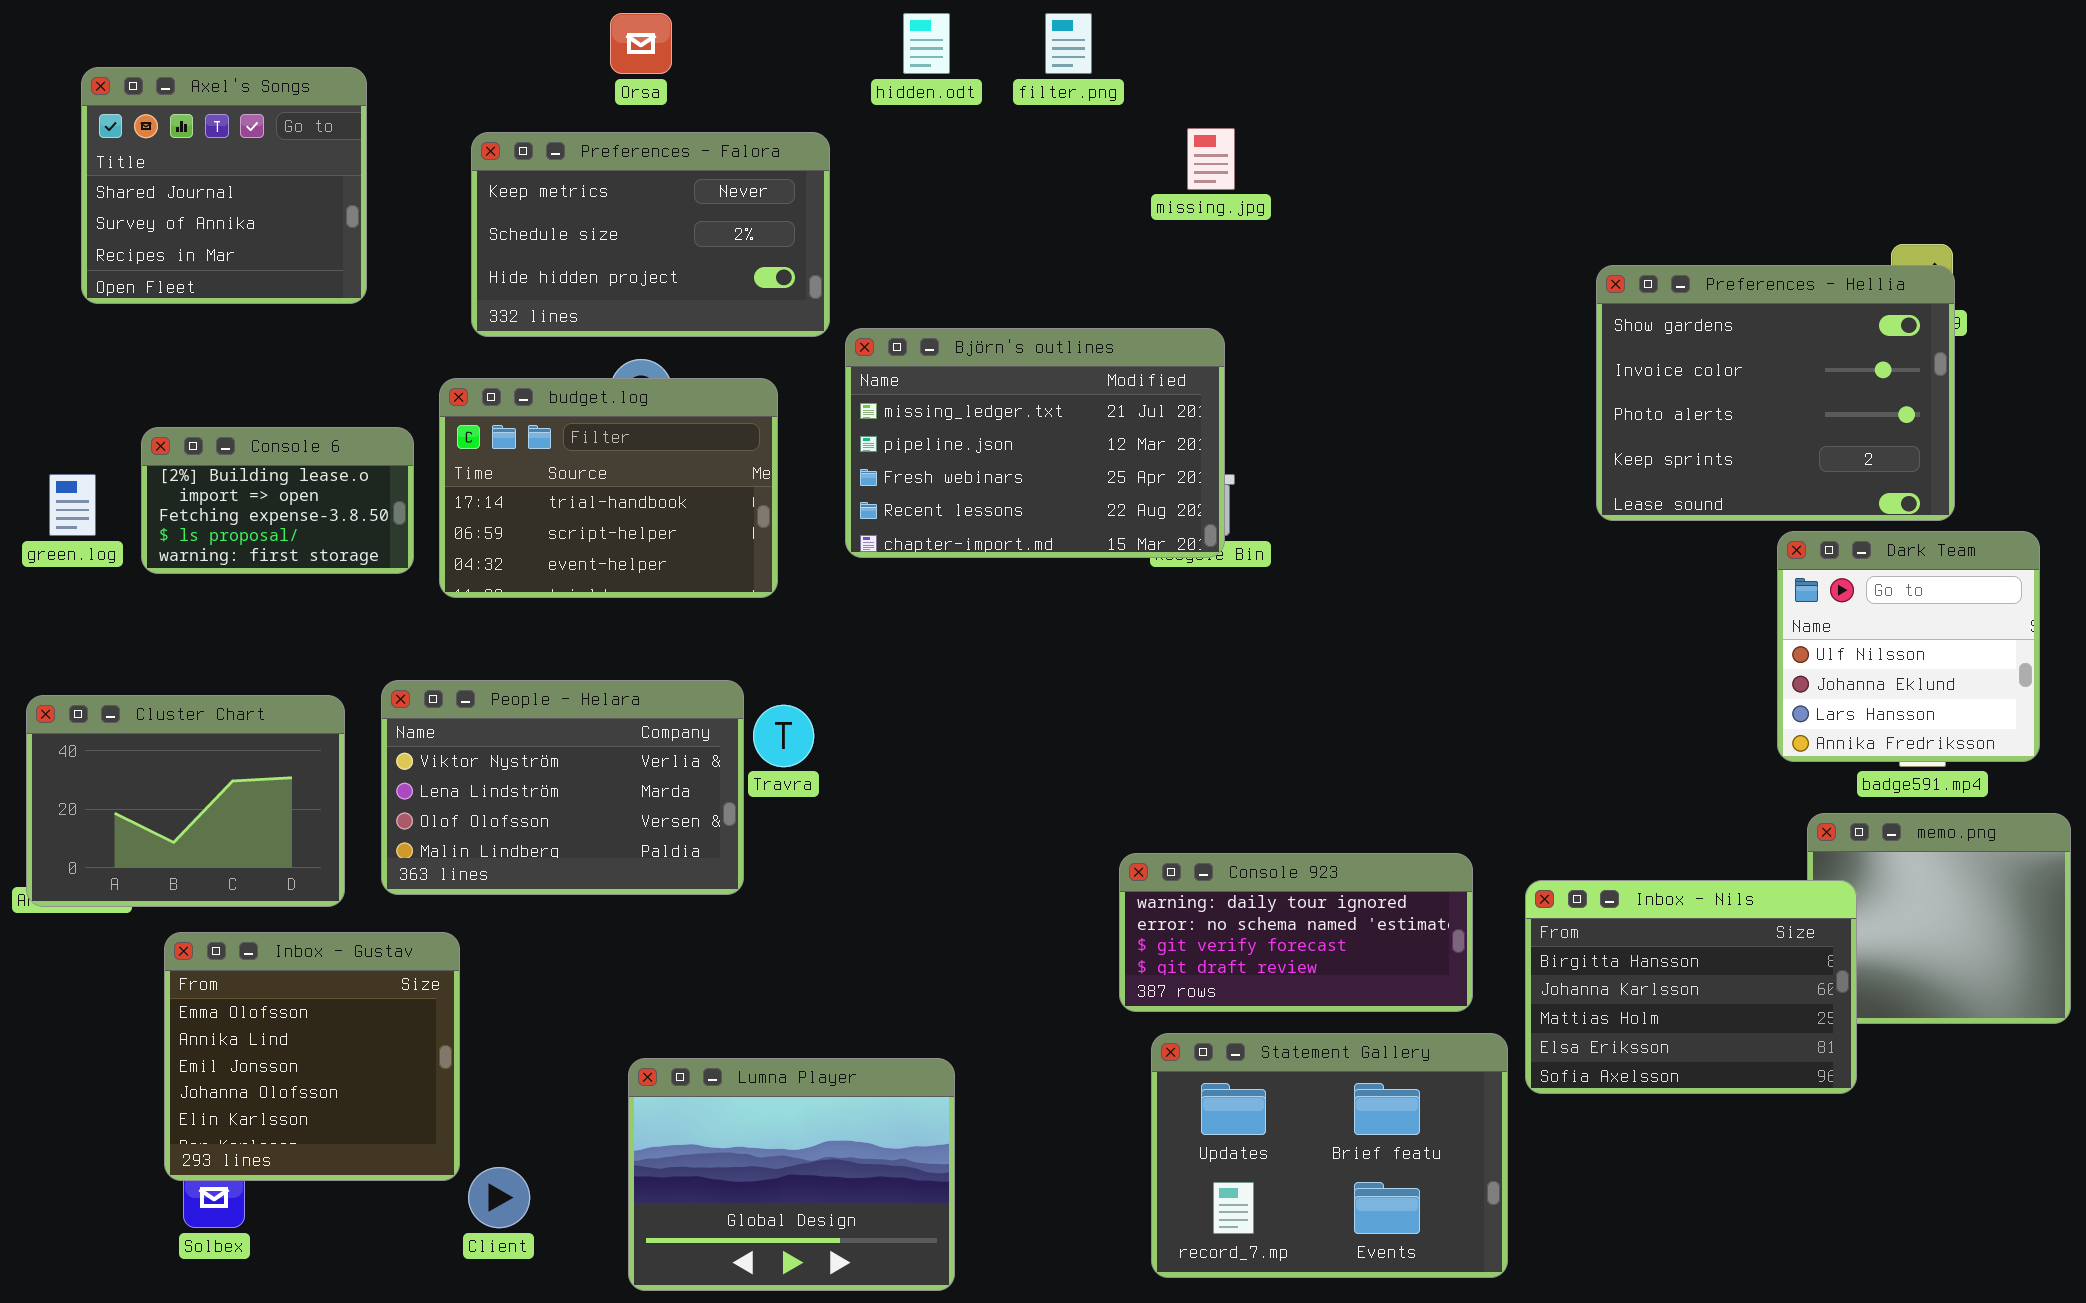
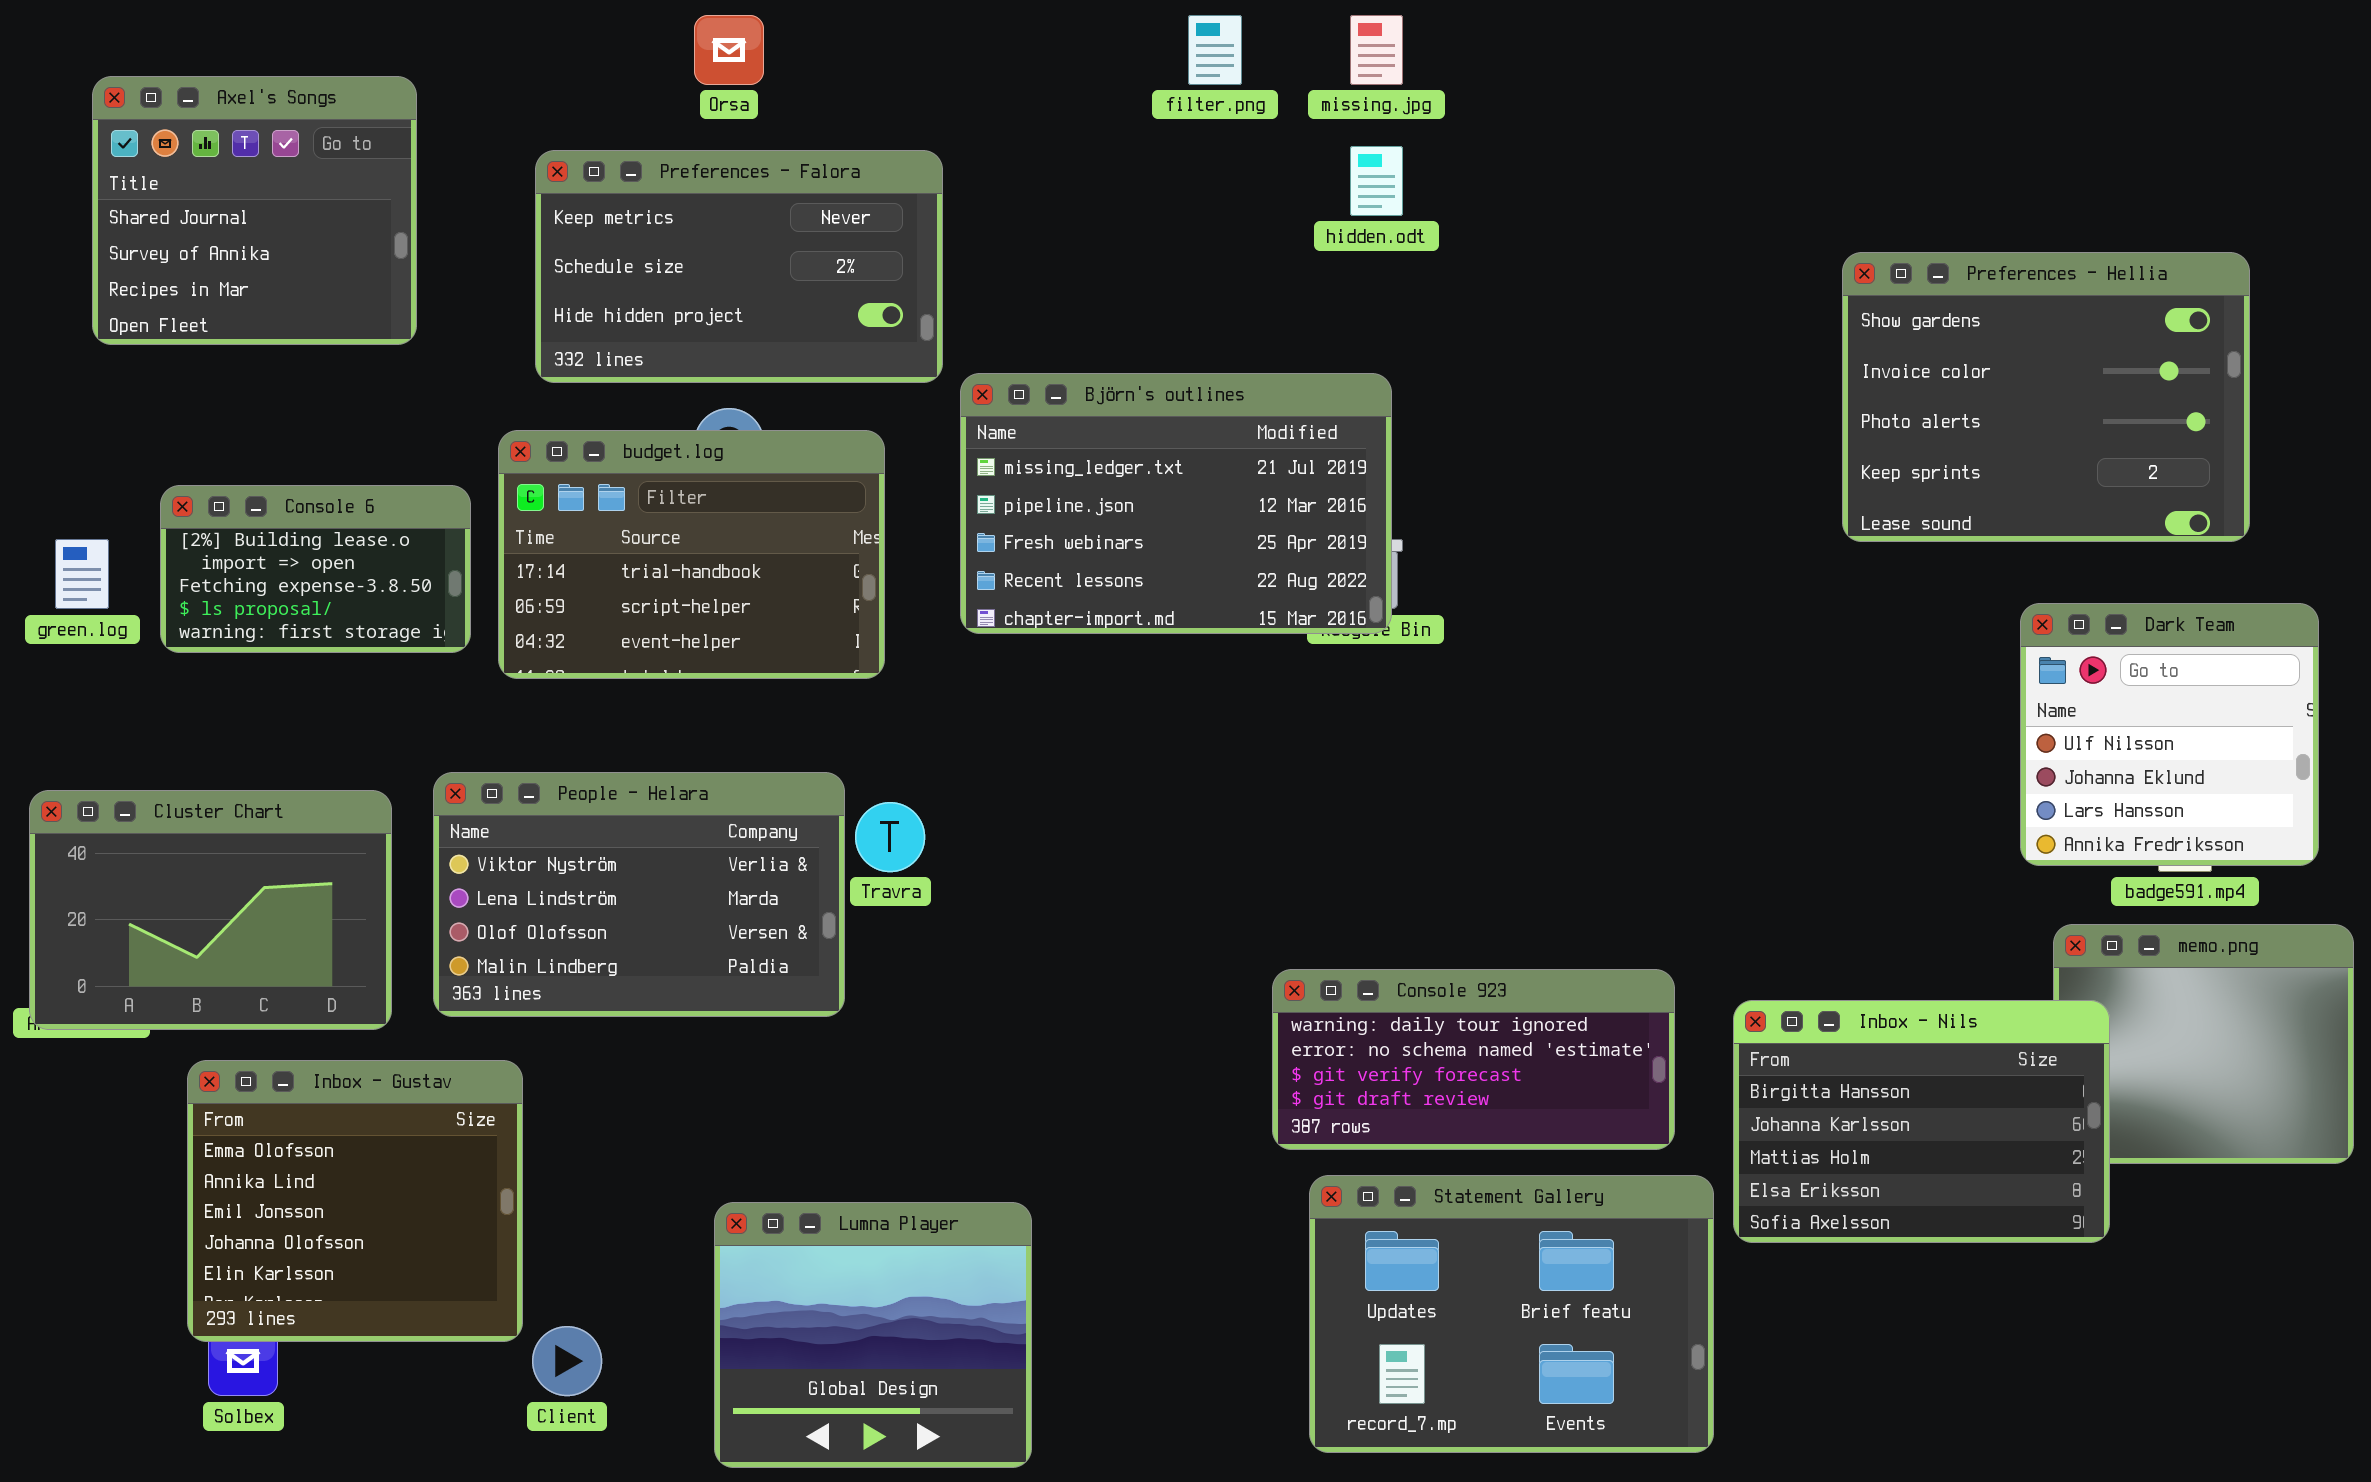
hidden.odt: [903,13,950,74] -> [1350,146,1403,216], moved
missing.jpg: [1187,128,1235,190] -> [1350,15,1403,85], moved
Preferences - Hellia: [1596,265,1955,521] -> [1842,252,2250,542], moved
Lumna Player: [628,1058,955,1291] -> [714,1202,1032,1468], resized

